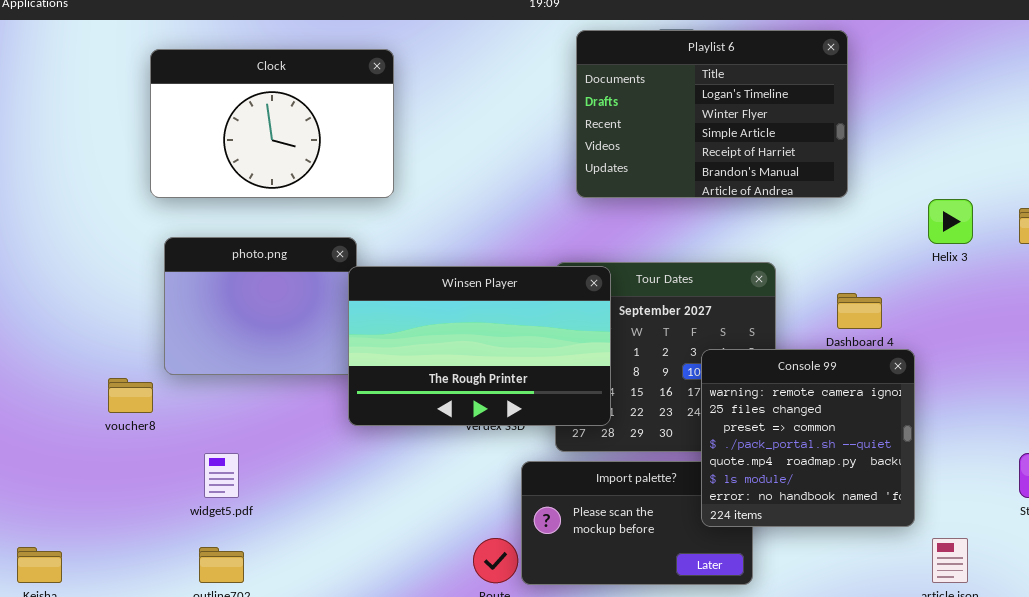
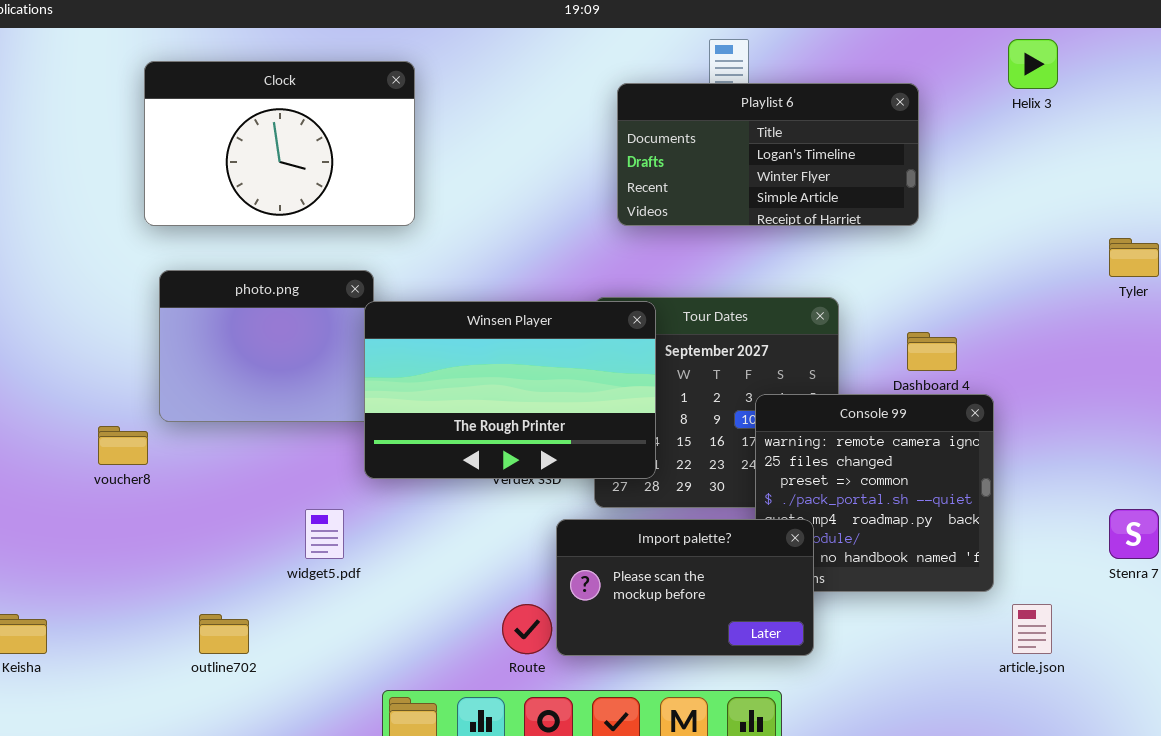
Playlist 6: [576,30,848,198] -> [617,83,919,226], resized
Helix 3: [928,199,973,244] -> [1008,39,1058,89], moved
widget5.pdf: [204,453,239,498] -> [305,509,344,559], moved
Import palette?: [521,461,753,585] -> [556,519,814,656], raised

